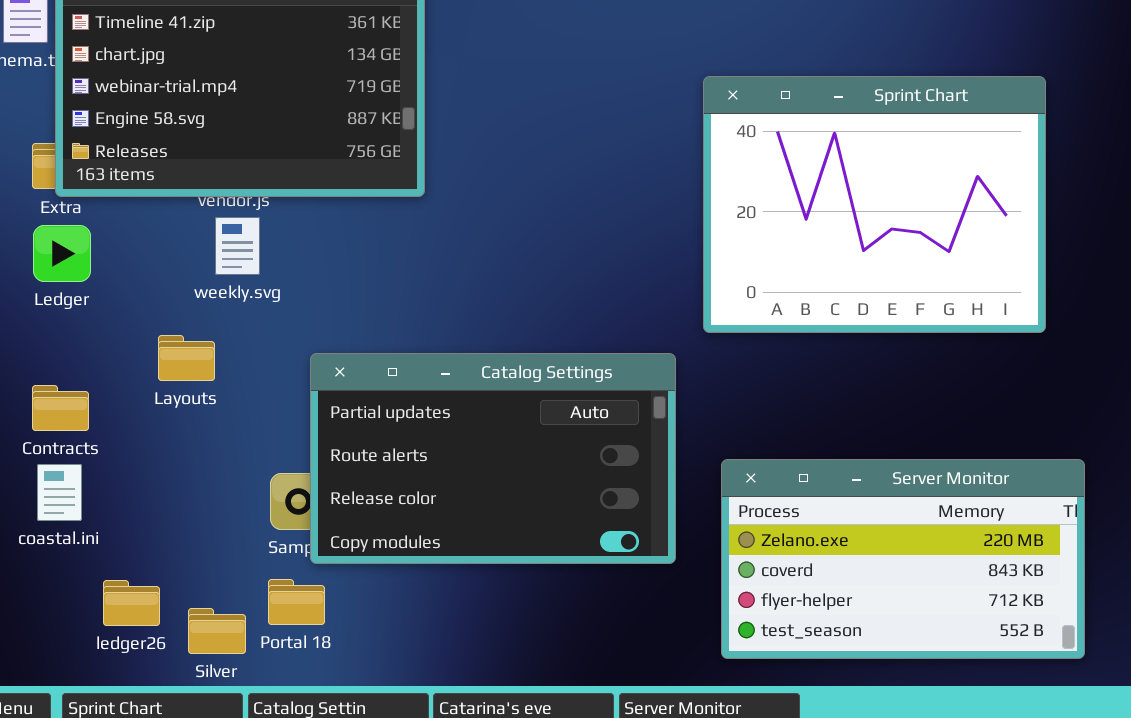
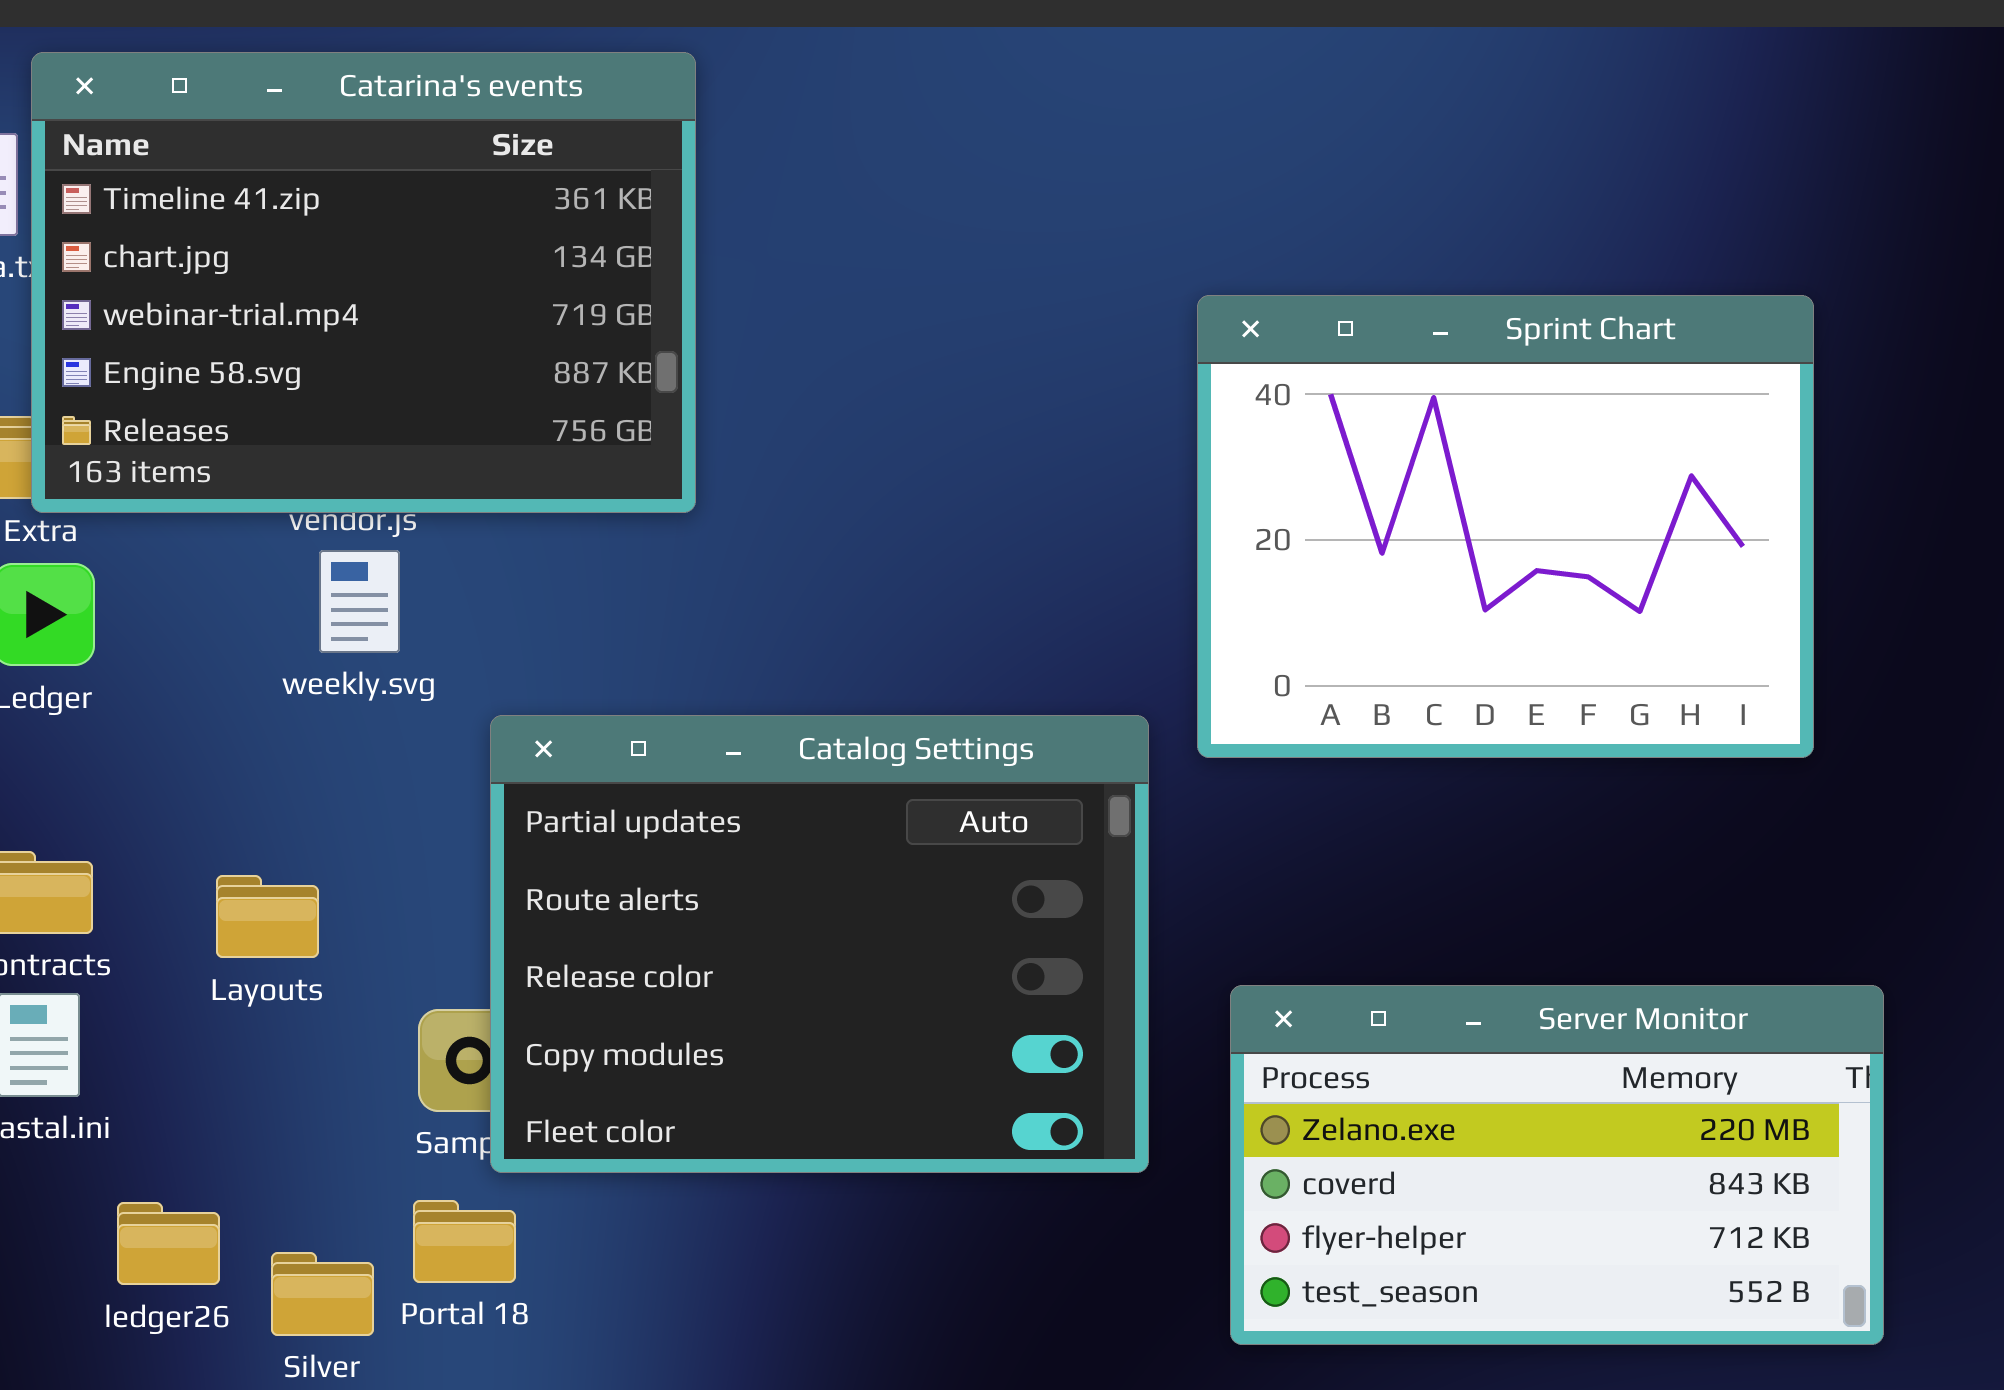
Layouts: [158,335,215,381] -> [216,875,319,958], moved
Catalog Settings: [310,353,676,564] -> [490,715,1149,1173], resized

